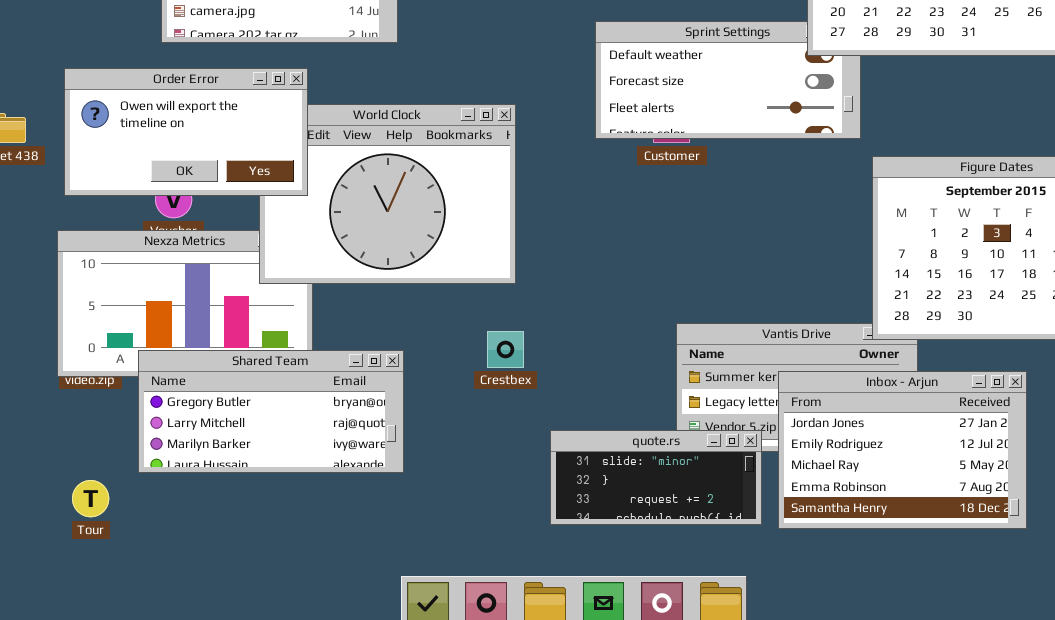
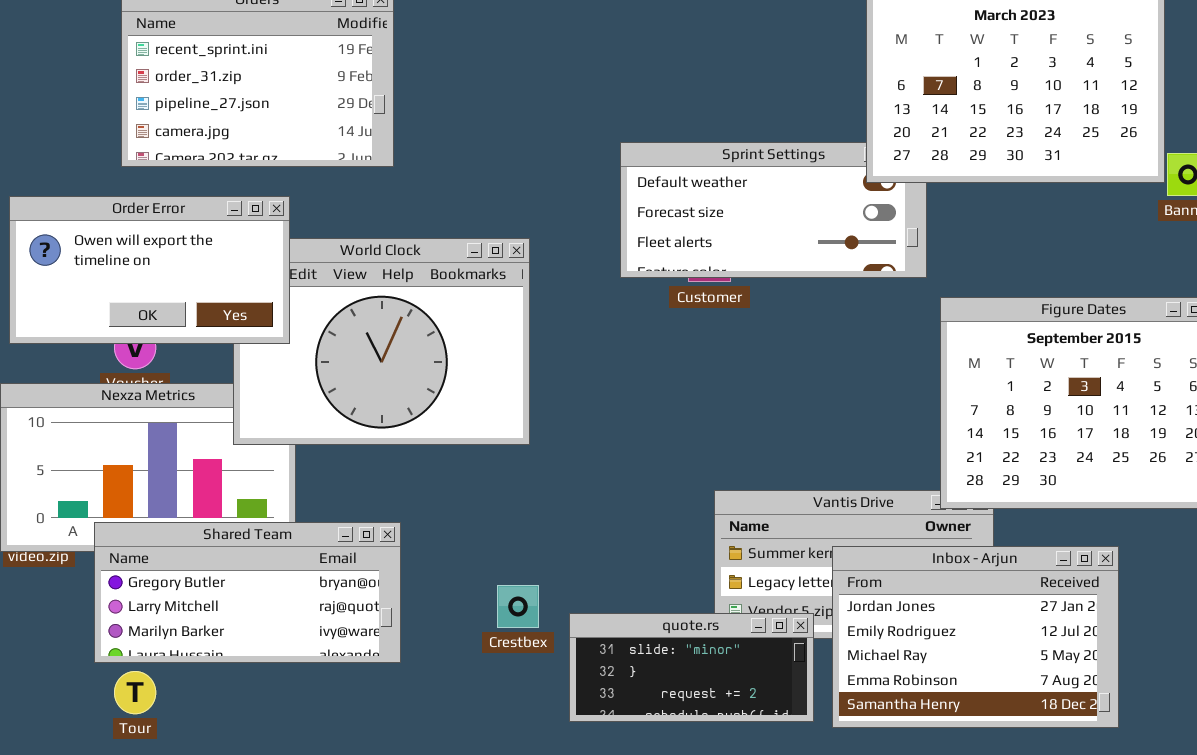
Crestbex: [487,331,524,368] -> [497,585,539,628], moved
Tour: [72,480,109,517] -> [114,671,156,714], moved

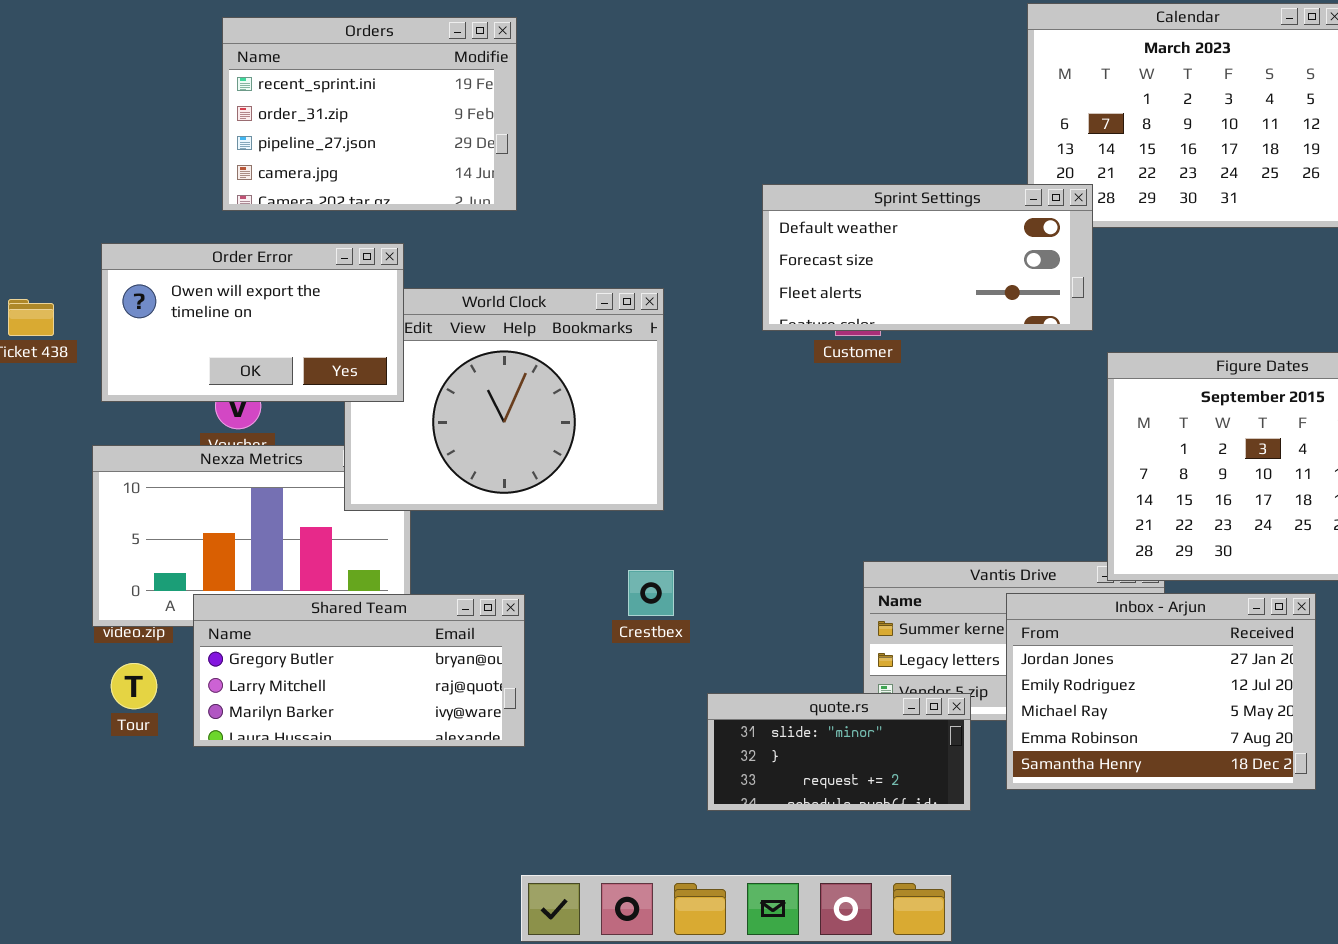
Sprint Settings: [620,142,927,278] -> [762,184,1093,331], raised
Inbox - Arjun: [832,546,1119,728] -> [1006,593,1316,790], moved
Crestbex: [497,585,539,628] -> [628,570,674,616], moved
Tour: [114,671,156,714] -> [111,663,157,709], moved

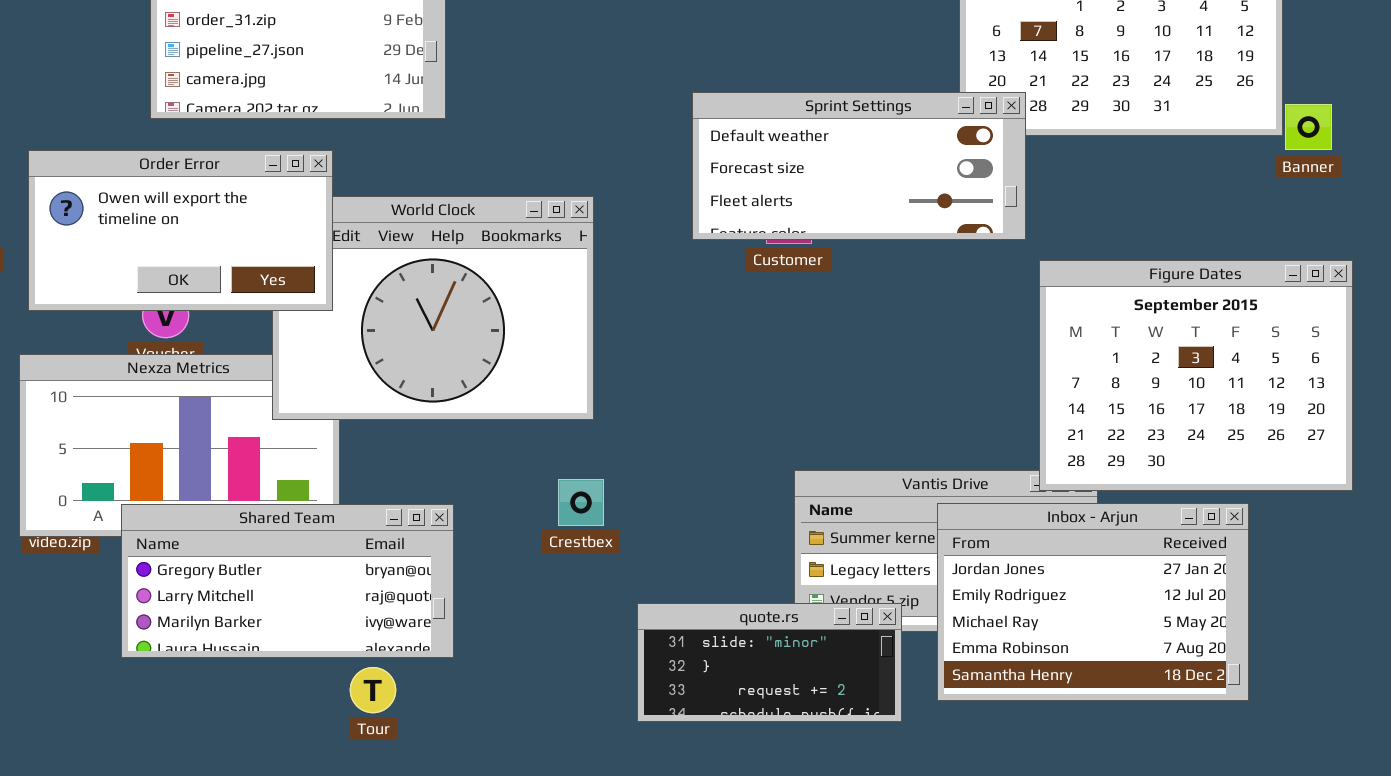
Tour: [111,663,157,709] -> [350,667,396,713], moved

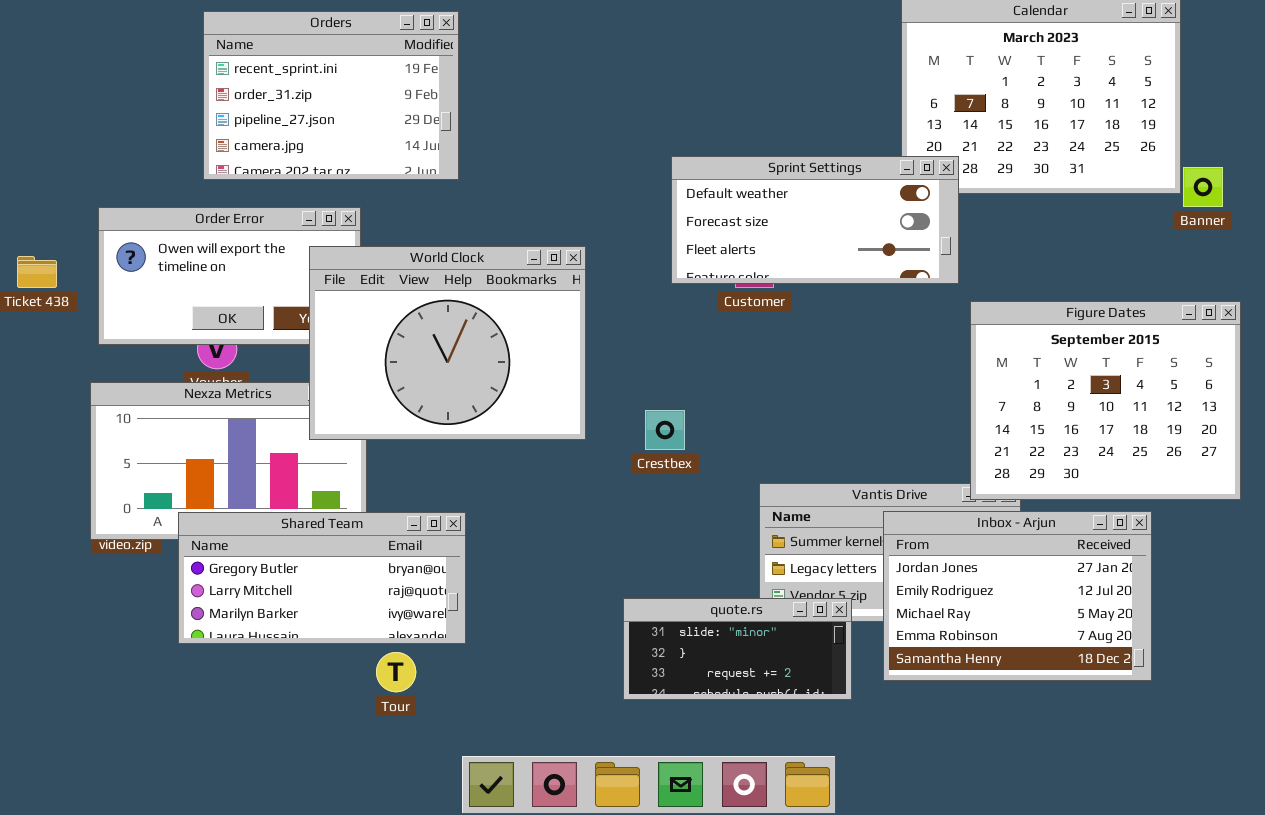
World Clock: [272,196,594,420] -> [309,246,586,440], raised
Crestbex: [558,479,604,526] -> [645,410,685,450], moved

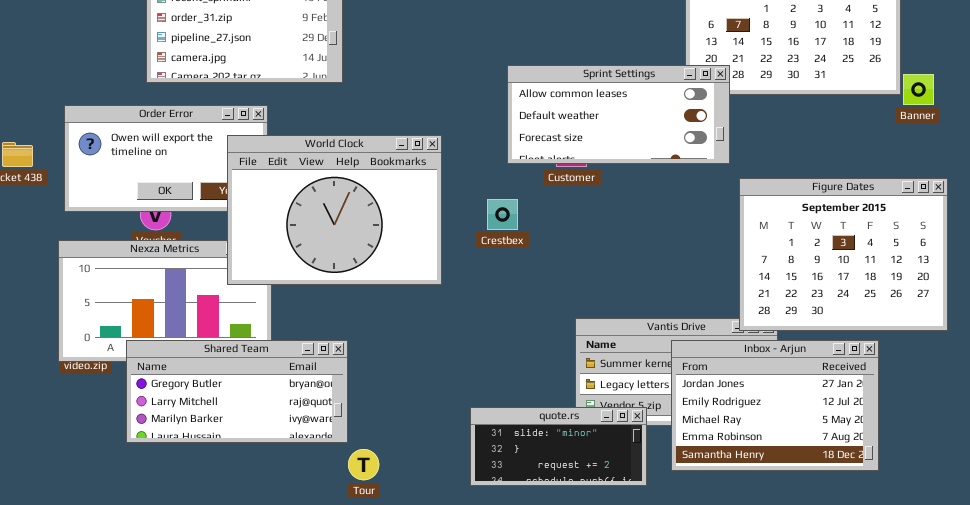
Sprint Settings: [671,156,959,284] -> [507,65,730,164], scrolled up 1 row
Crestbex: [645,410,685,450] -> [487,199,518,230], moved
Tour: [376,652,416,692] -> [348,449,379,480], moved

